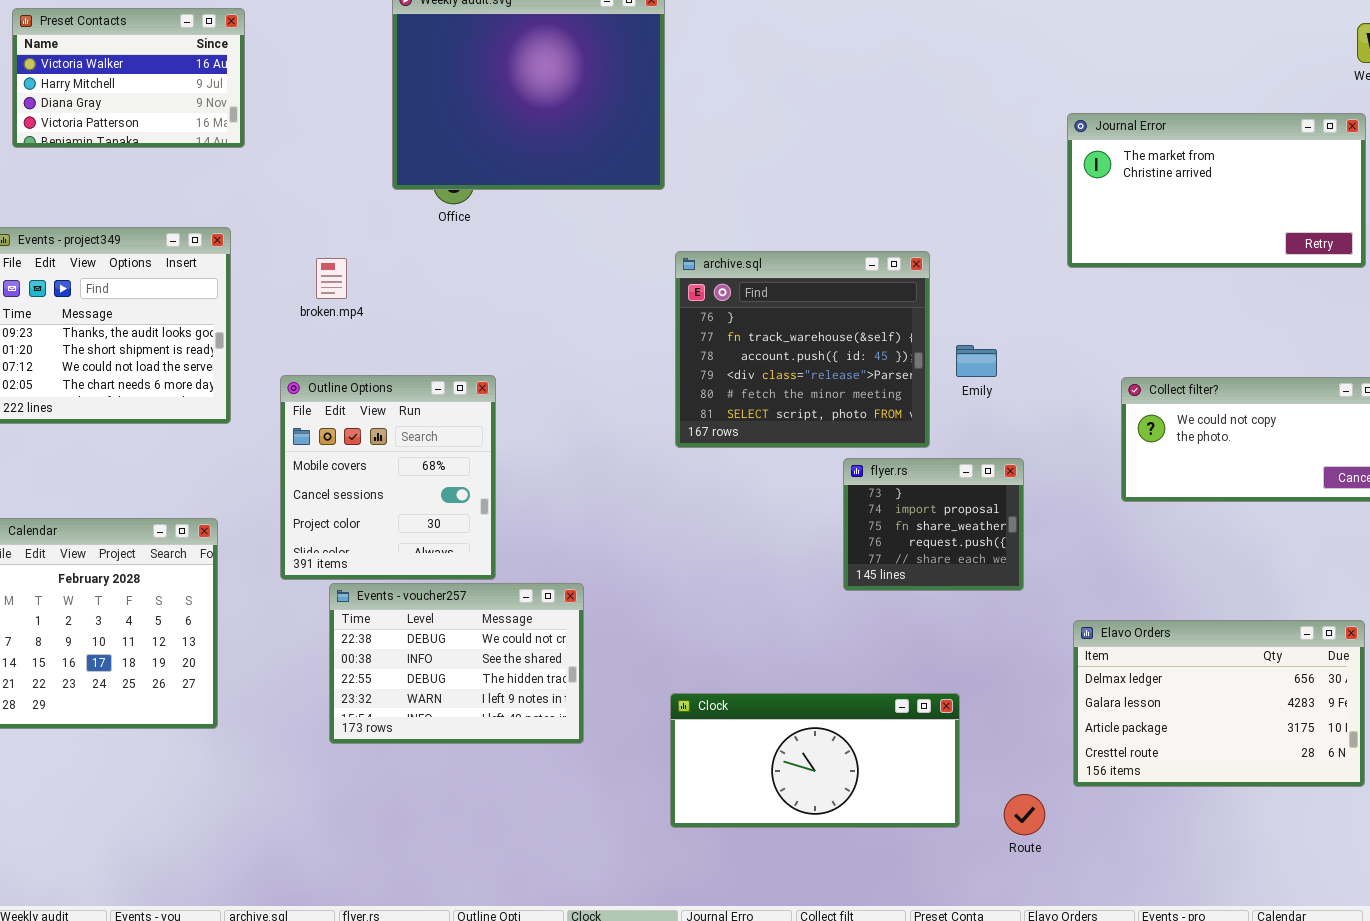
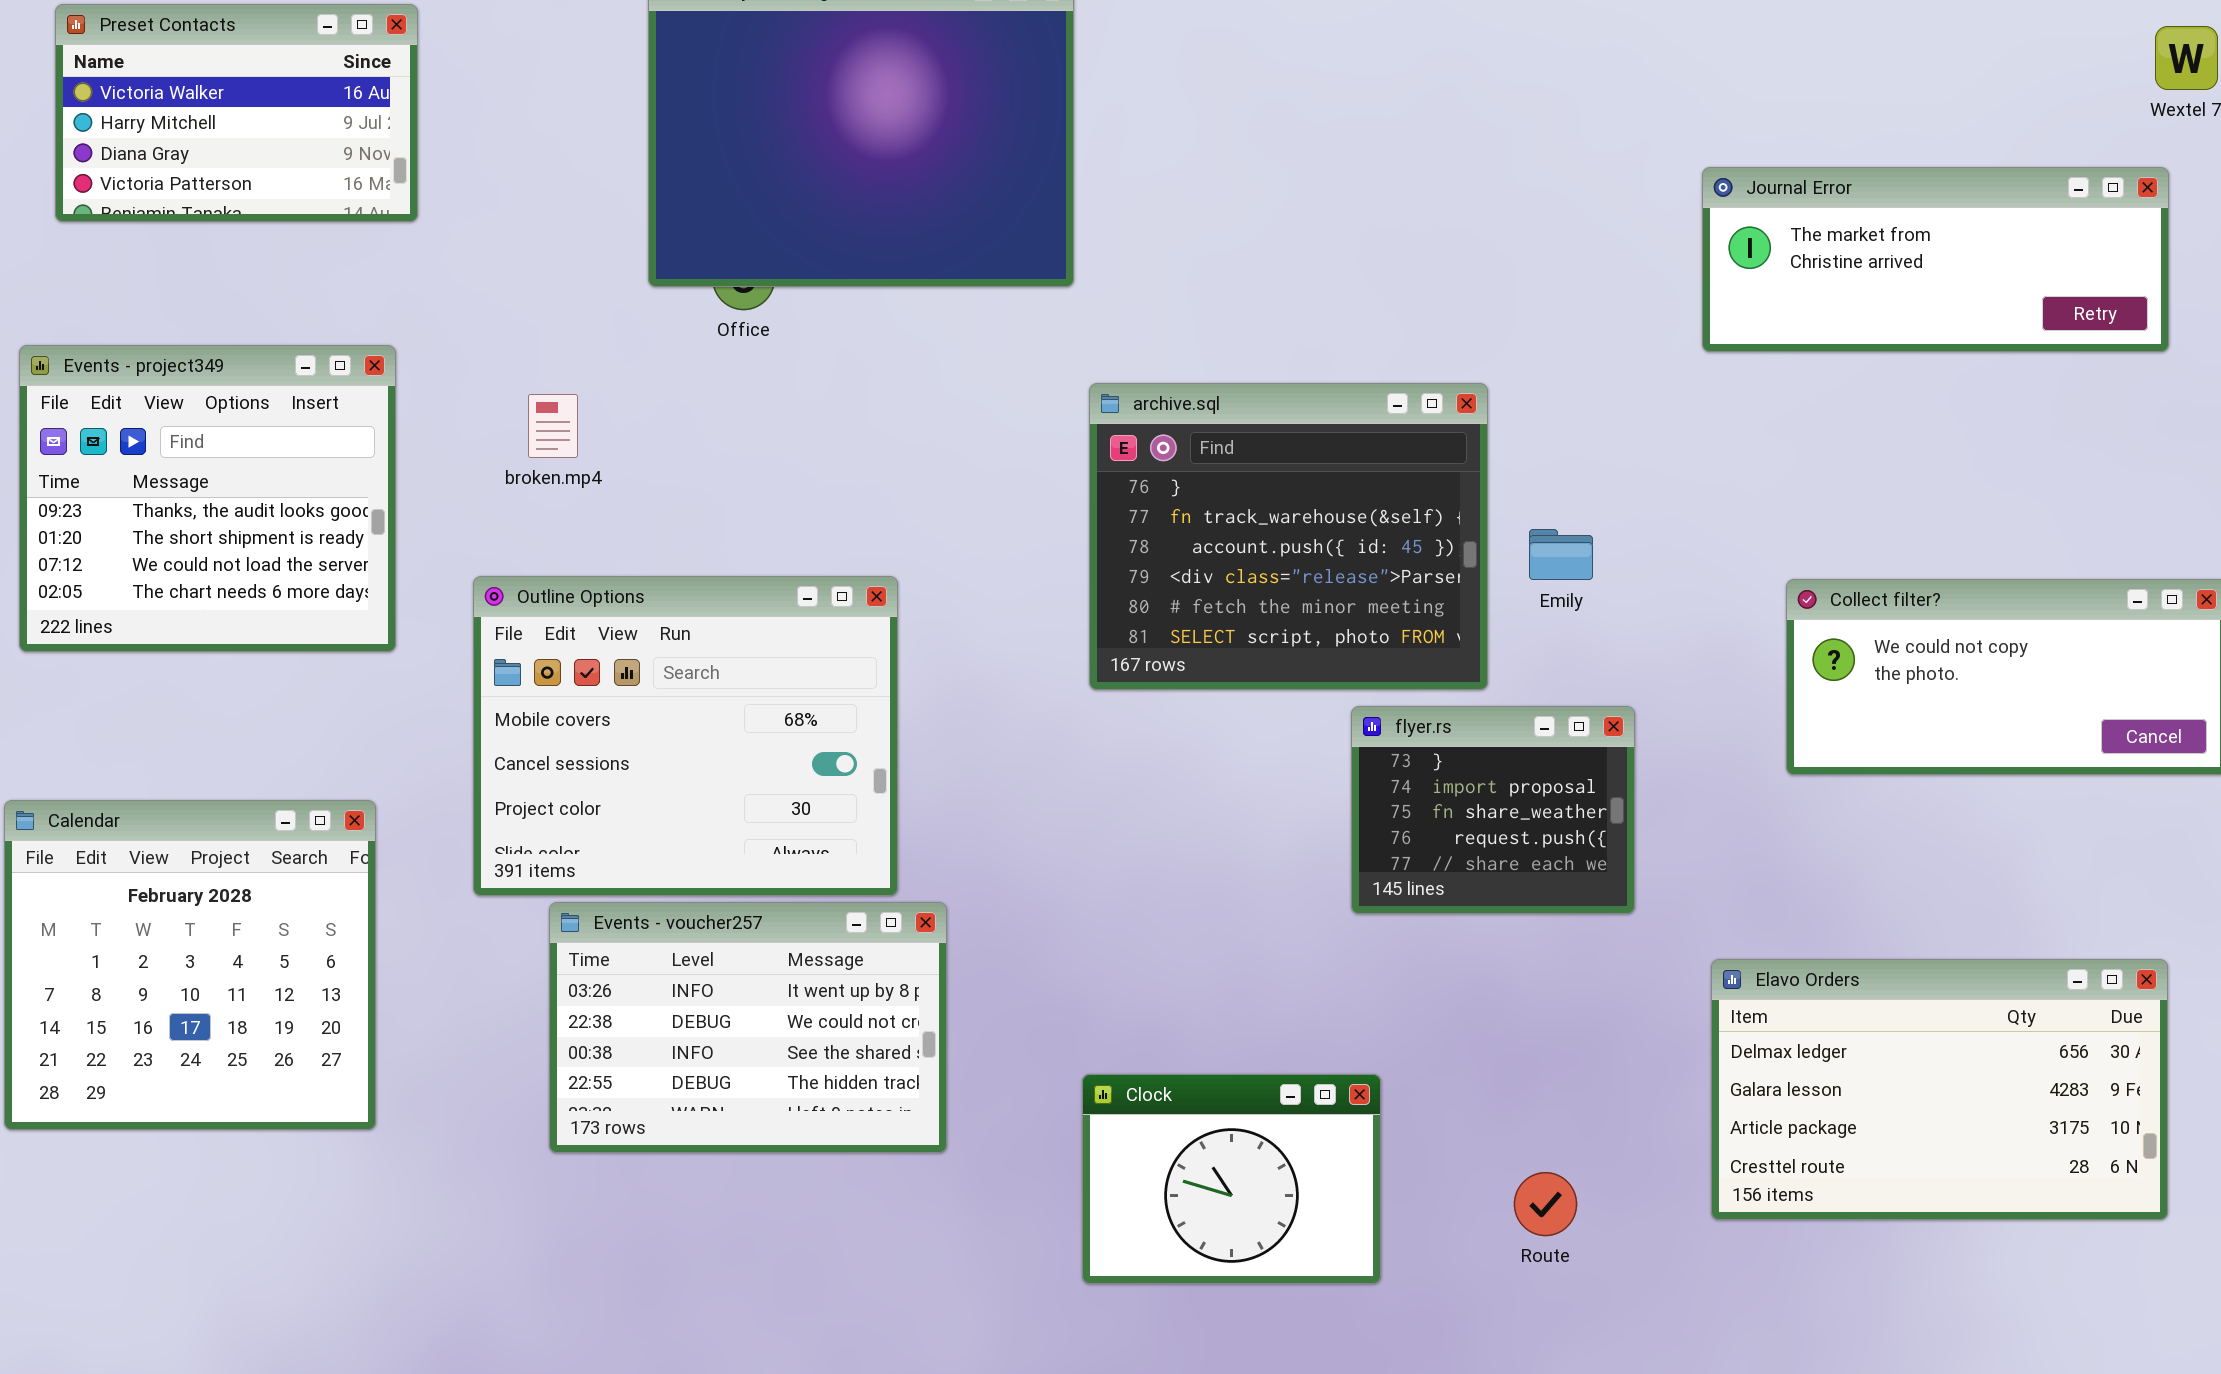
Journal Error: [1067,113,1366,268] -> [1702,167,2169,352], resized
Outline Options: [280,375,496,580] -> [473,576,898,896], resized
Events - voucher257: [329,583,584,744] -> [549,902,947,1153], scrolled up 1 row
Clock: [670,693,960,828] -> [1082,1074,1381,1284], resized
Route: [1004,794,1045,835] -> [1514,1172,1577,1236], moved

